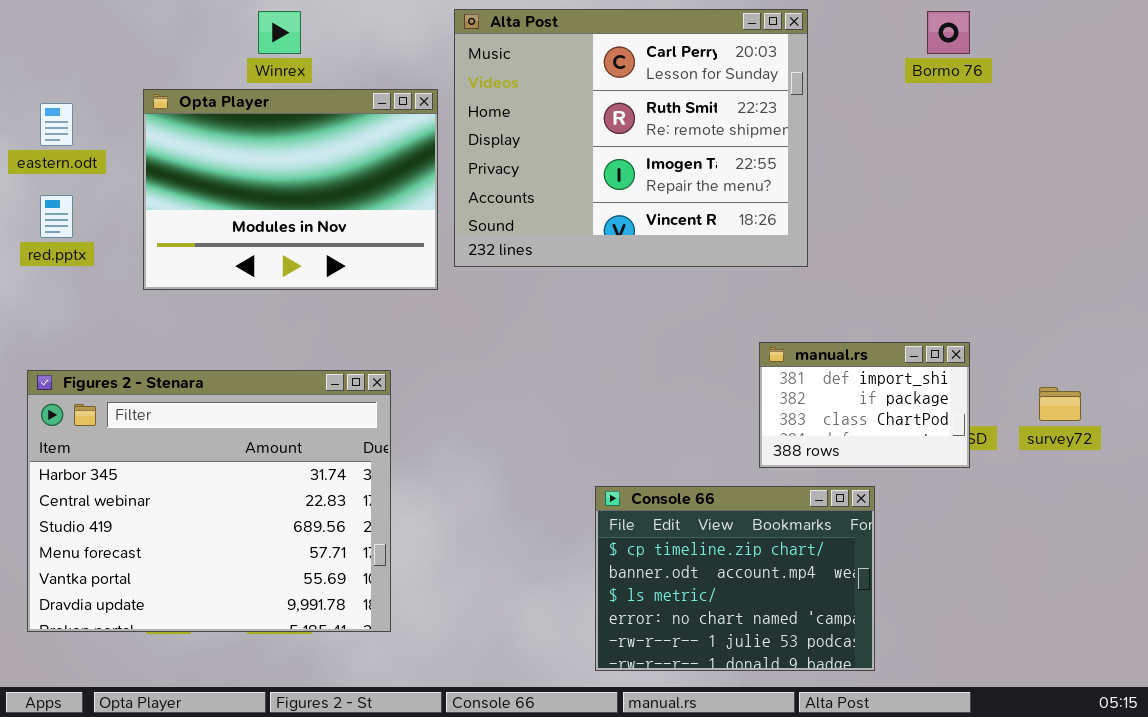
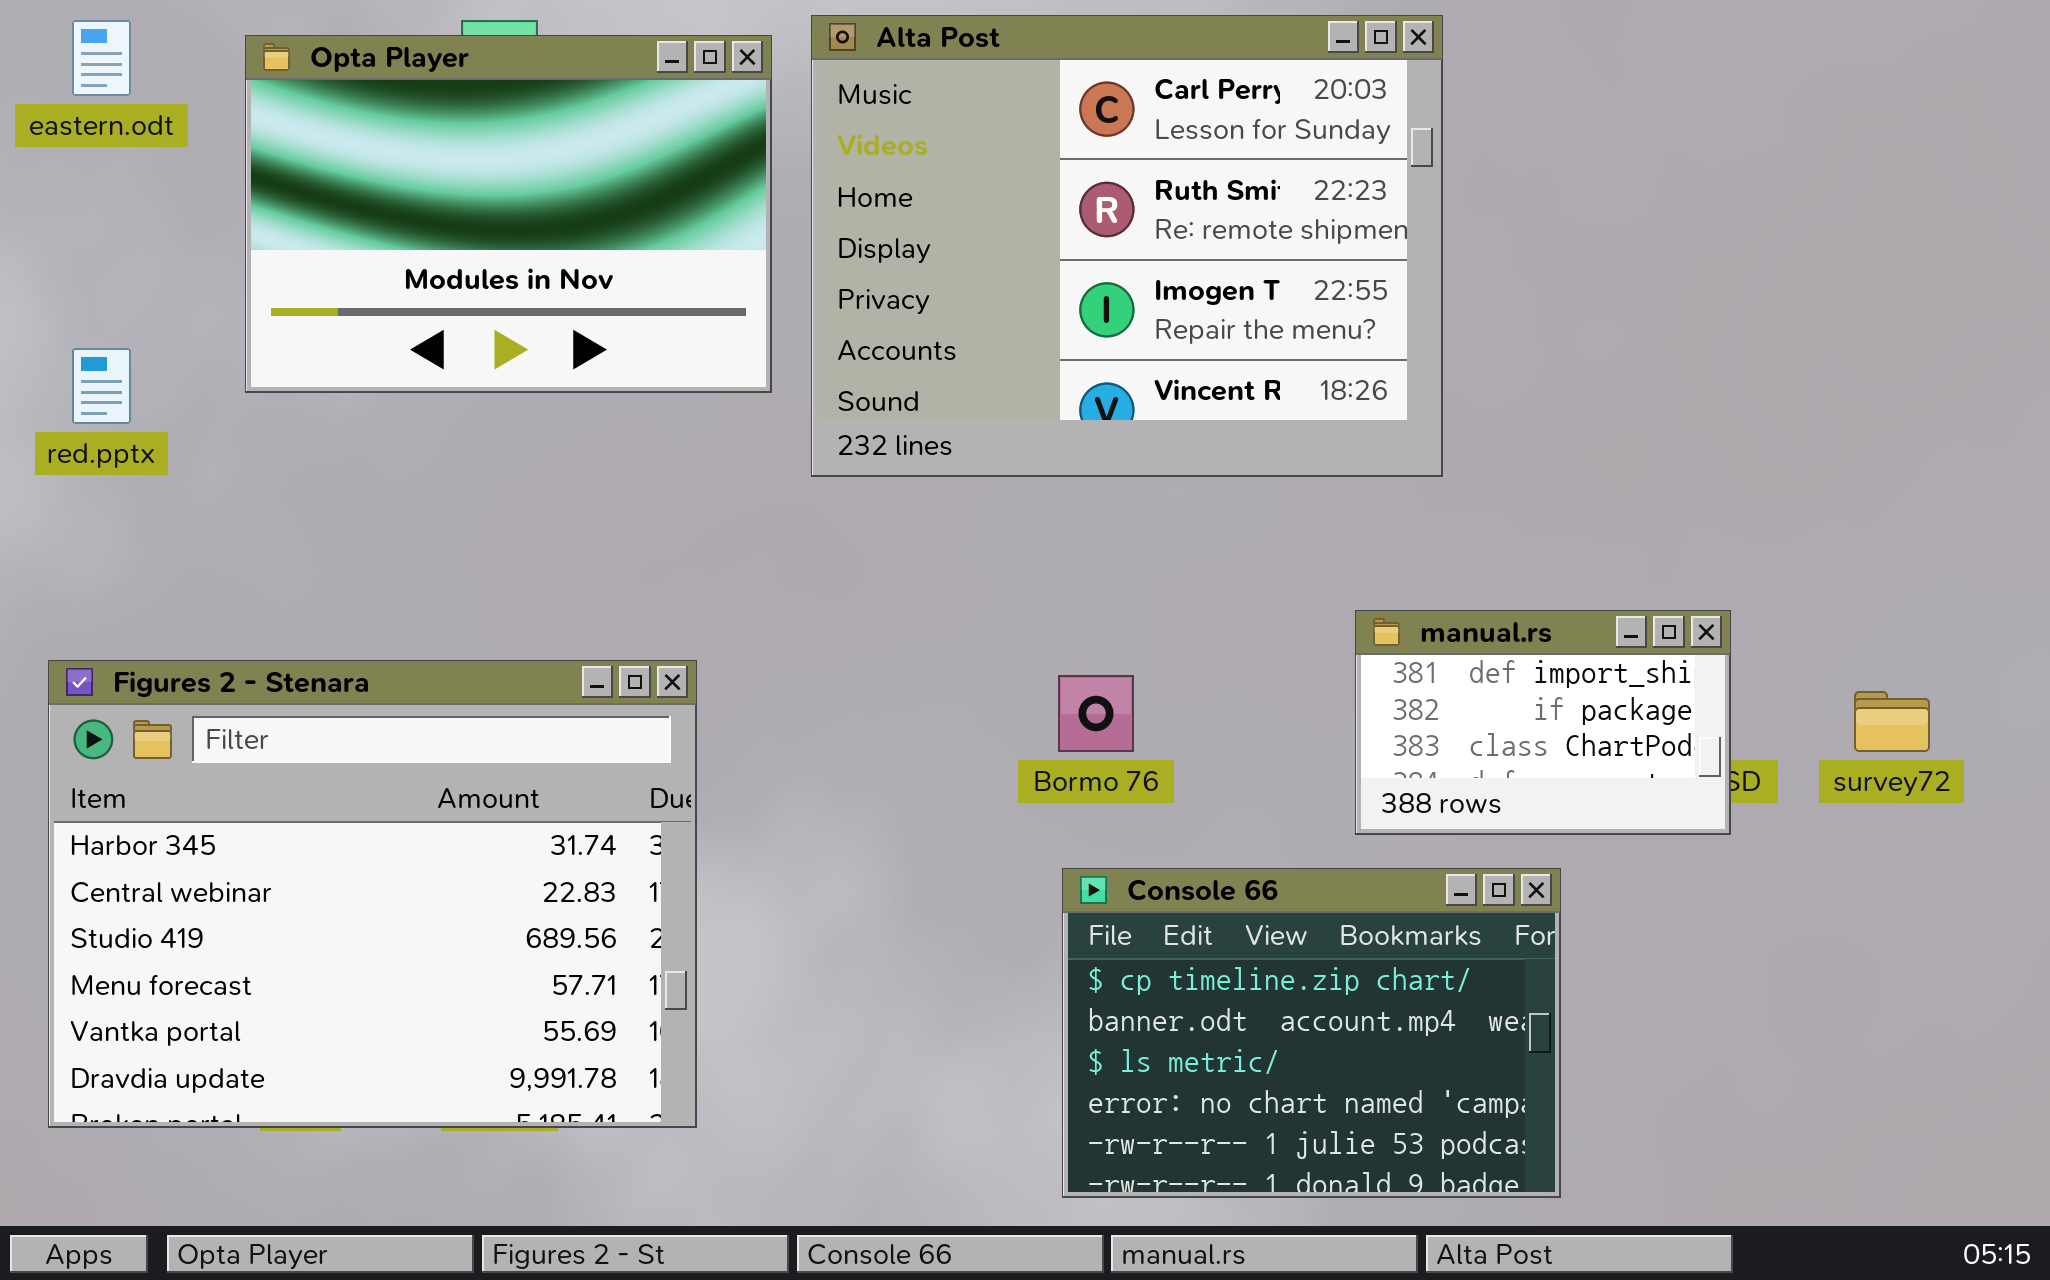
Bormo 76: [927,11,970,54] -> [1058,675,1134,752], moved
Opta Player: [143,89,438,290] -> [245,35,772,393], moved
eastern.odt: [40,103,73,146] -> [72,20,131,96], moved

